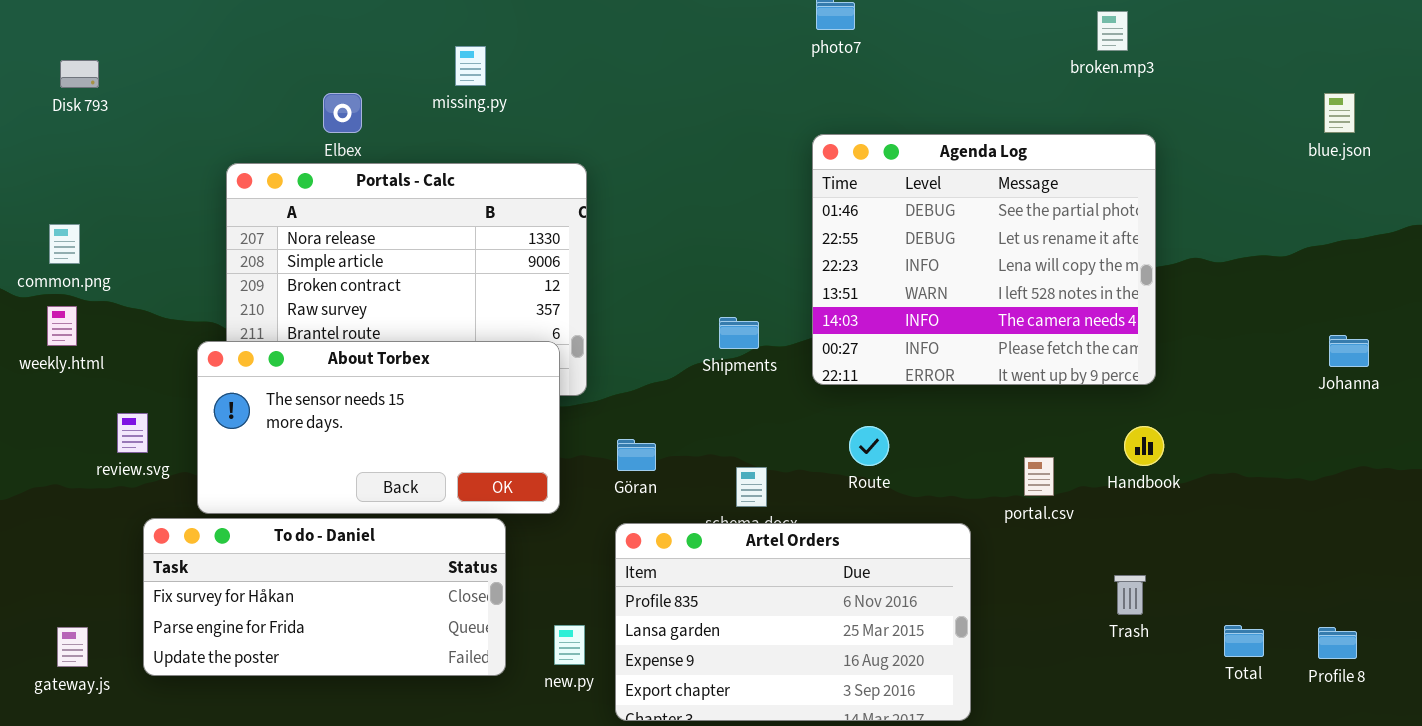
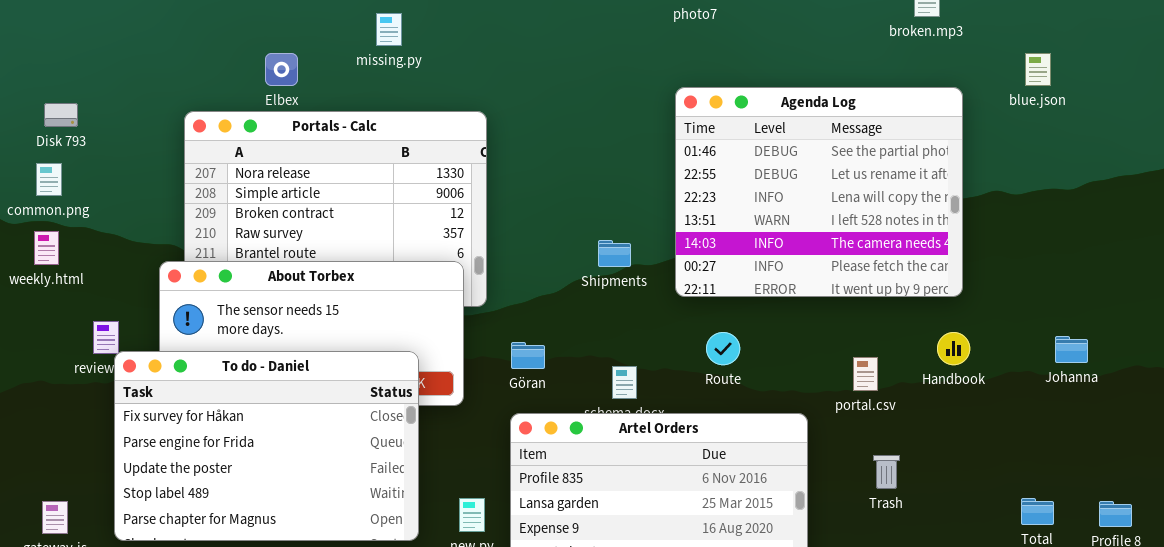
Disk 793: [60,60,99,88] -> [44,103,78,127], moved
blue.json: [1324,93,1355,133] -> [1025,53,1051,86], moved
Johanna: [1329,335,1369,367] -> [1055,336,1088,363], moved
To do - Daniel: [143,518,506,676] -> [114,351,419,541], resized
Trash: [1114,575,1146,615] -> [873,455,900,489], moved

